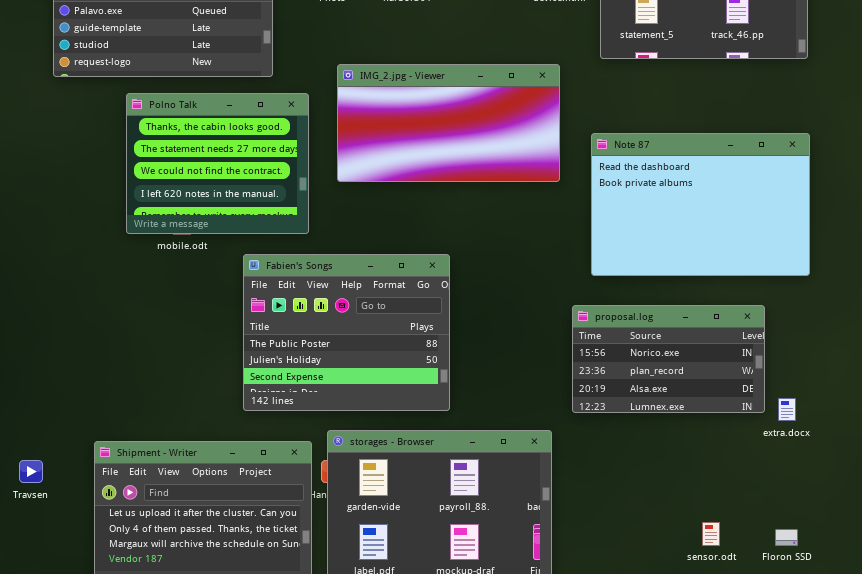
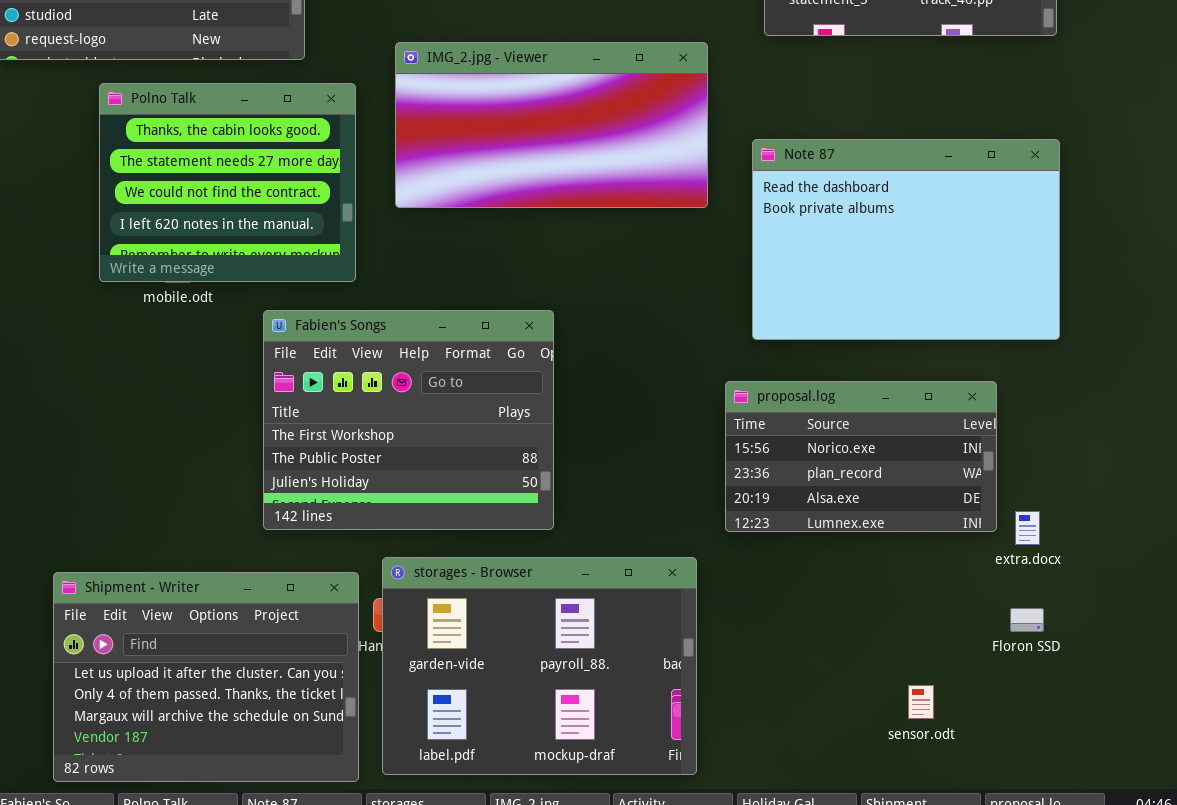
Fabien's Songs: [243,254,450,411] -> [263,310,554,530], scrolled up 1 row
Floron SSD: [775,529,798,546] -> [1010,608,1044,632], moved

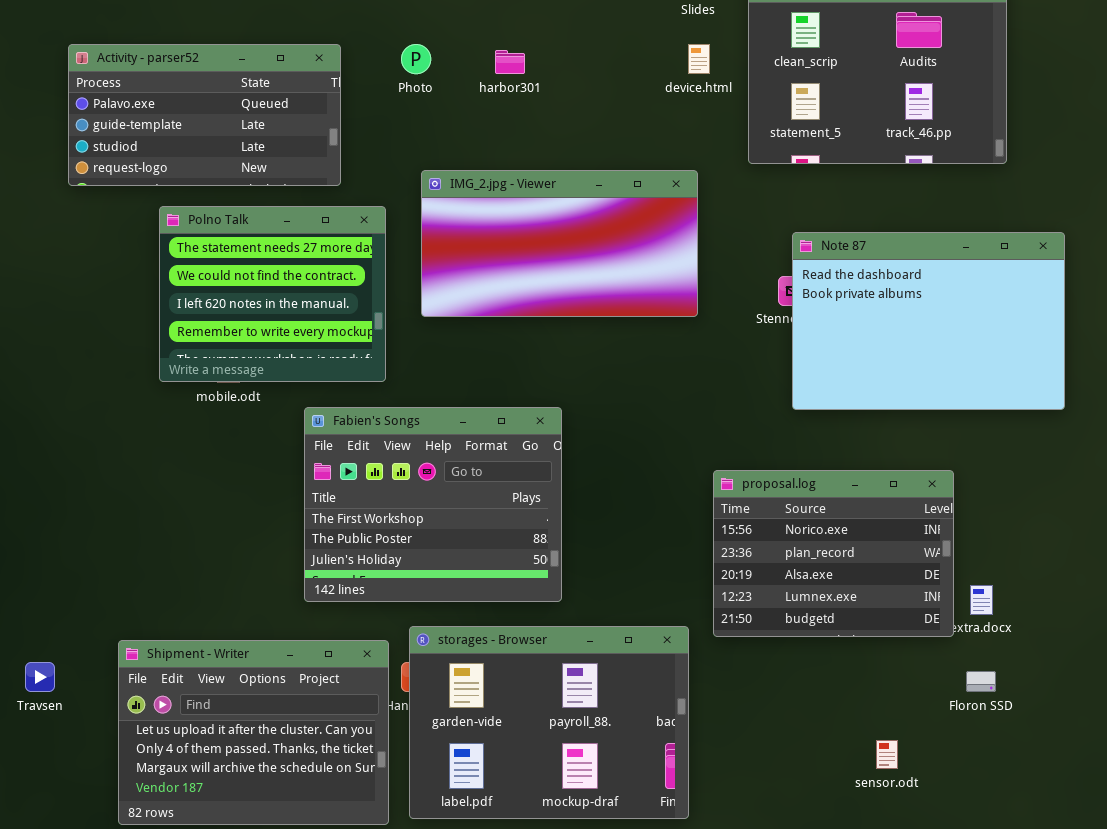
Polno Talk: [99,83,356,282] -> [159,206,386,382], scrolled down 1 row
Note 87: [752,139,1060,340] -> [792,232,1065,410], moved
proposal.log: [725,381,997,532] -> [713,470,954,637], resized

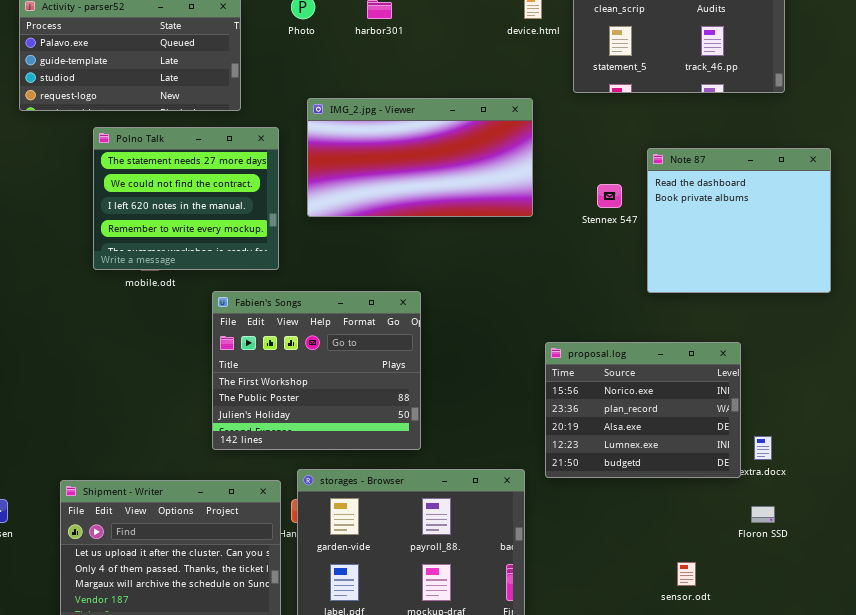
Note 87: [792,232,1065,410] -> [647,148,831,293], resized

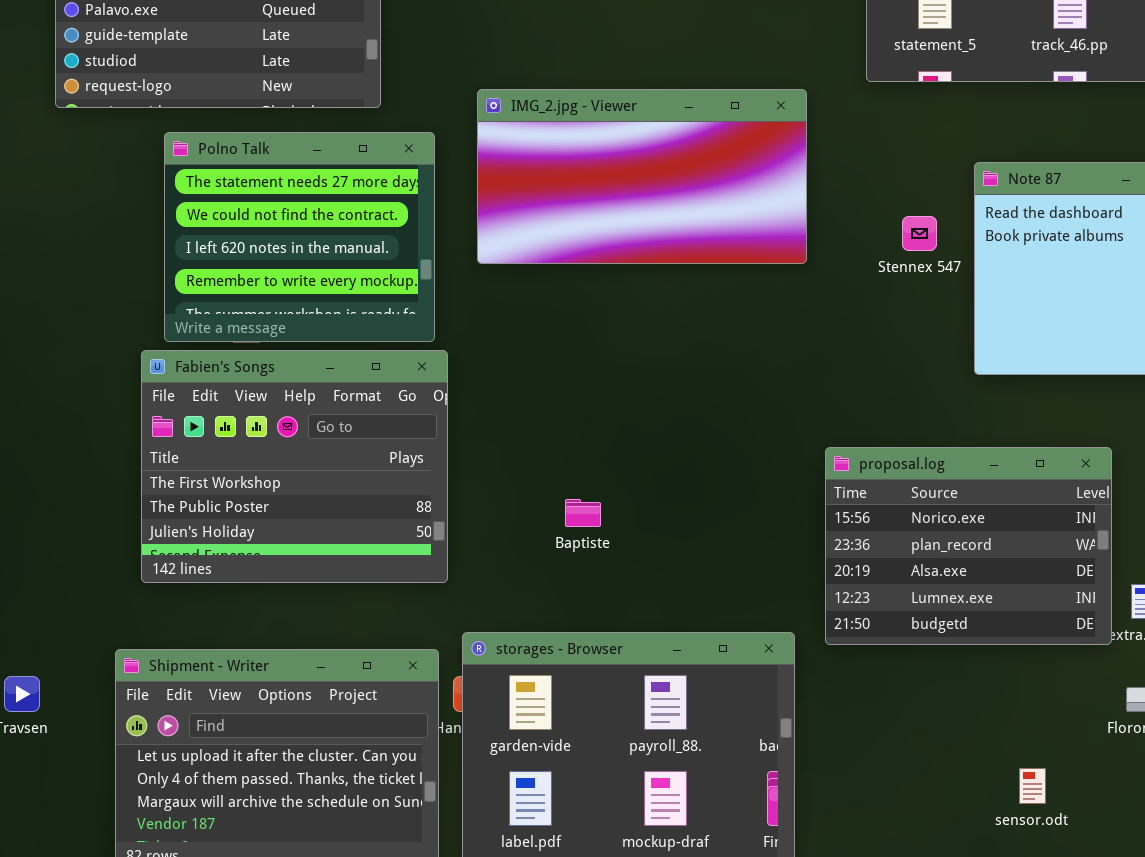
Fabien's Songs: [212,291,421,450] -> [141,350,448,583], moved

